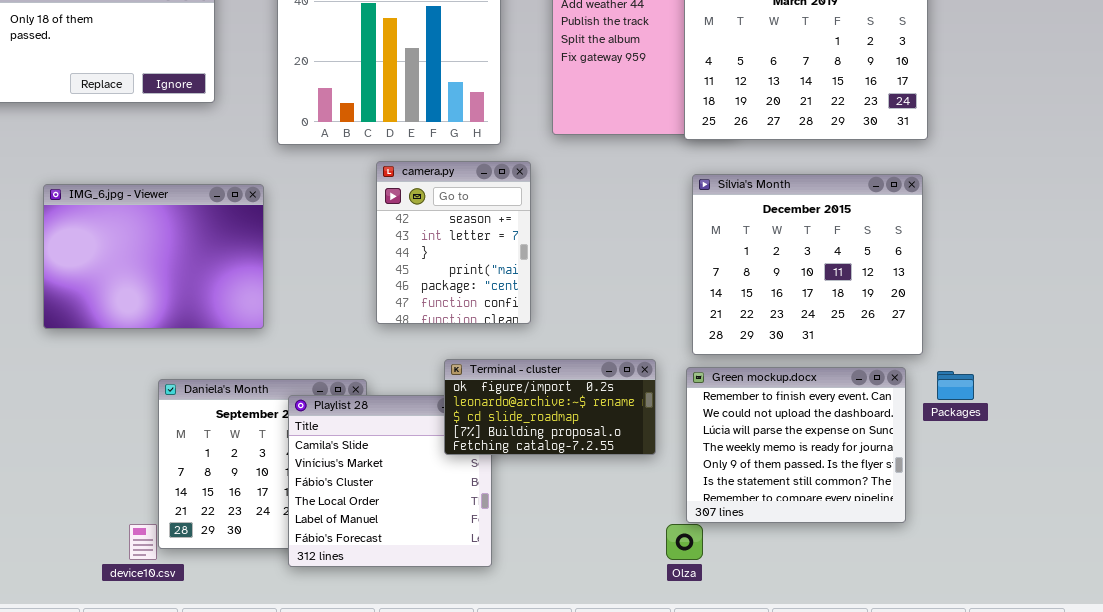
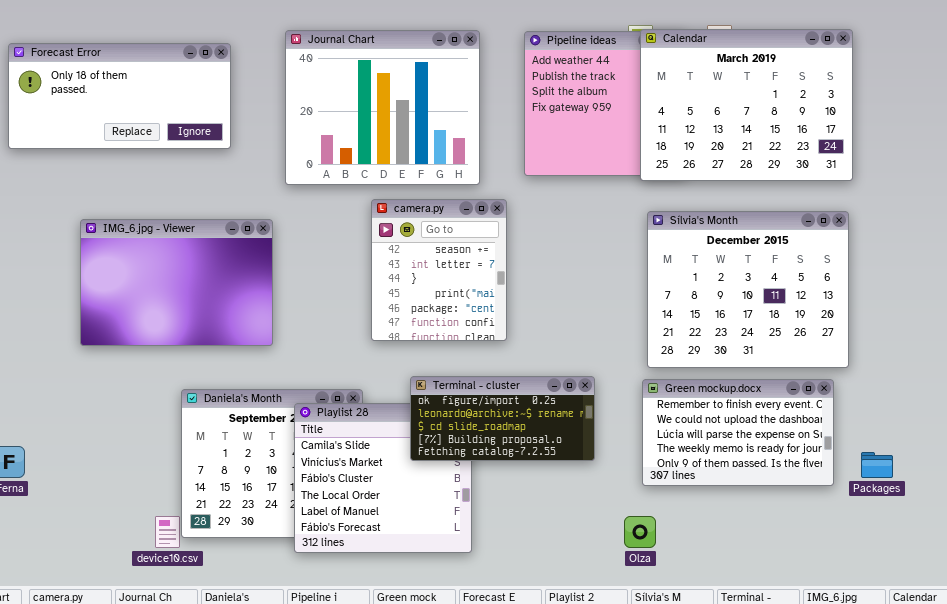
Terminal - cluster: [444,359,656,455] -> [410,376,595,461], moved
Green mockup.docx: [686,367,906,523] -> [642,379,834,486], resized
Packages: [937,371,974,400] -> [861,452,893,478], moved

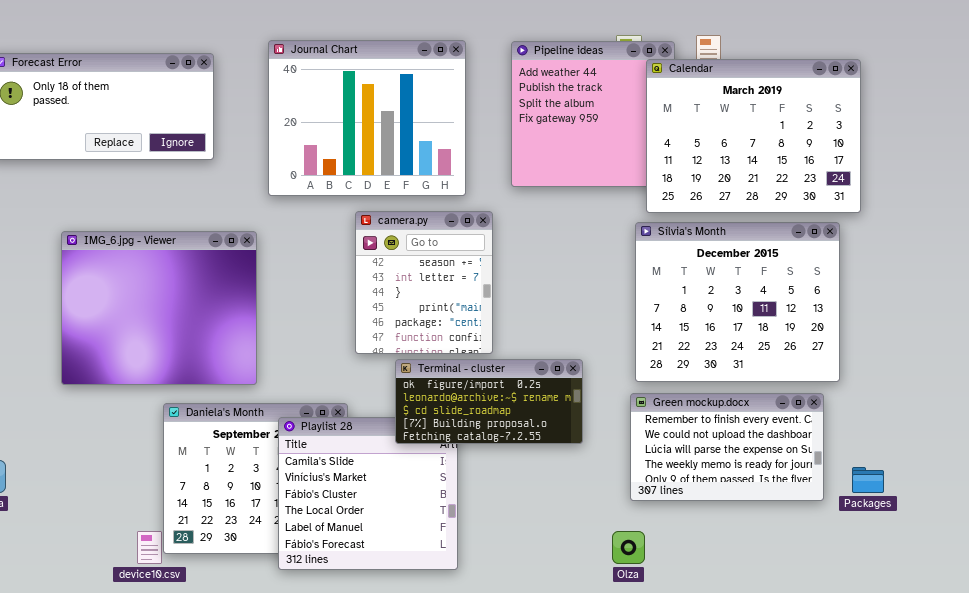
Calendar: [640,29,853,181] -> [646,59,861,213], moved
IMG_6.jpg - Viewer: [80,219,273,346] -> [61,231,257,385], resized
Terminal - cluster: [410,376,595,461] -> [395,359,583,444], moved

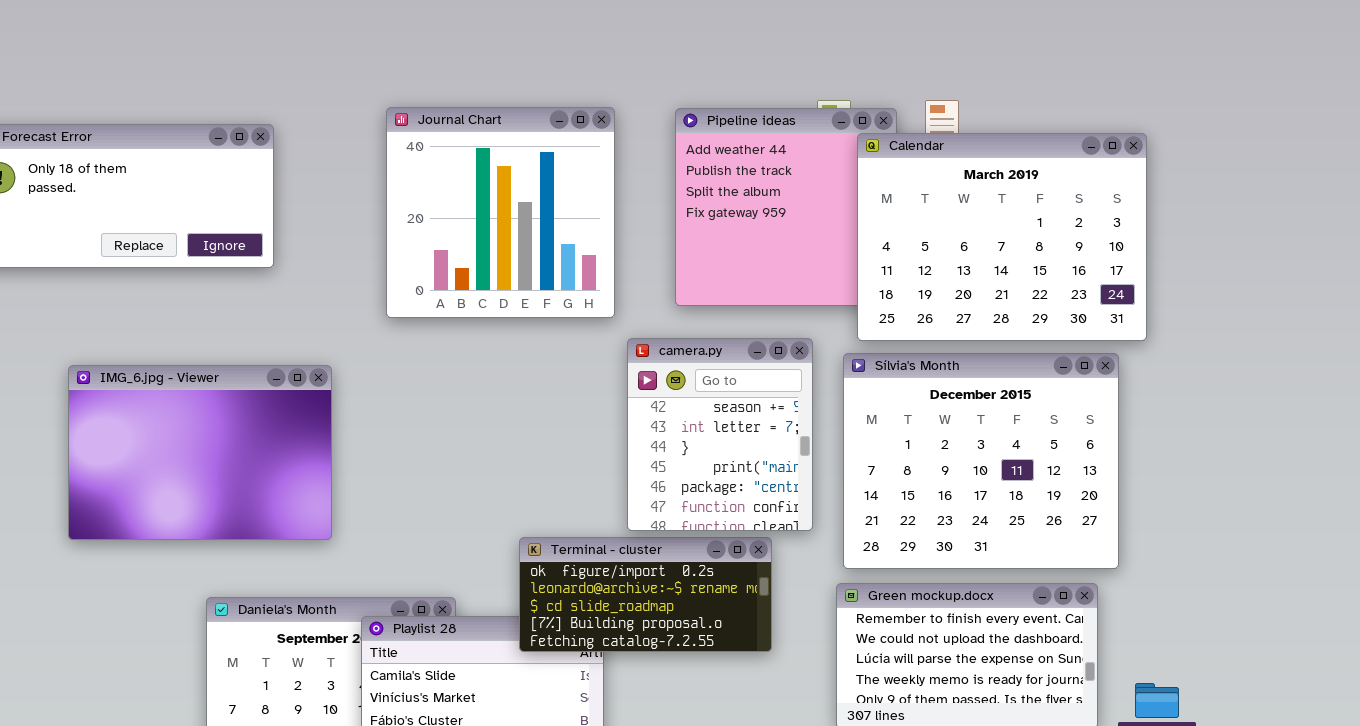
Journal Chart: [268,40,466,196] -> [386,107,615,318], resized
camera.py: [355,211,493,354] -> [627,338,813,531], moved
IMG_6.jpg - Viewer: [61,231,257,385] -> [68,365,332,540], resized

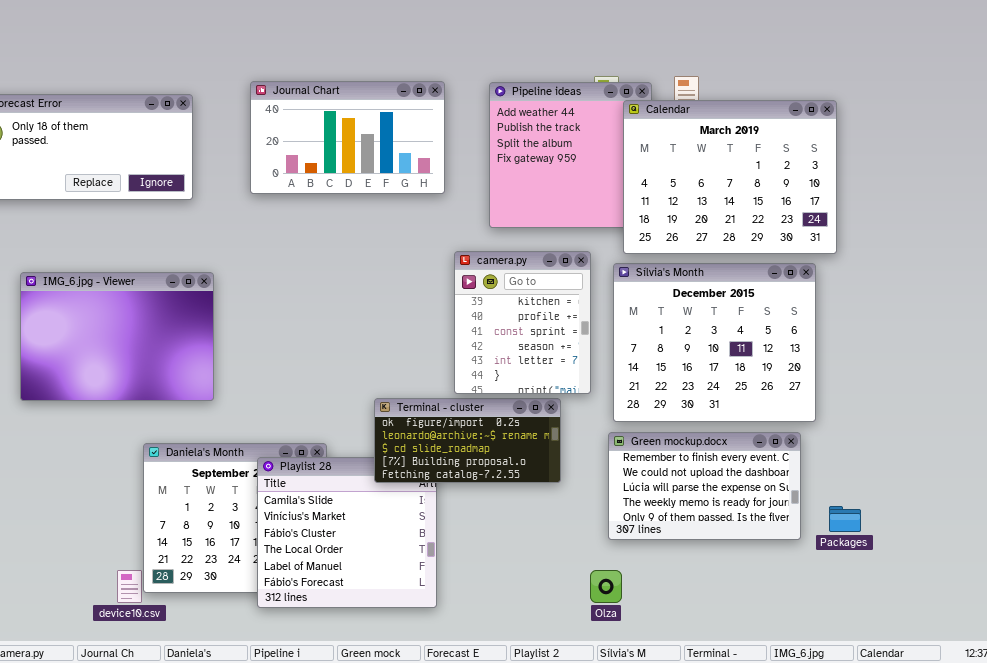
Journal Chart: [386,107,615,318] -> [250,81,445,194], resized
camera.py: [627,338,813,531] -> [454,251,591,394], scrolled up 3 rows
IMG_6.jpg - Viewer: [68,365,332,540] -> [20,272,214,401], moved

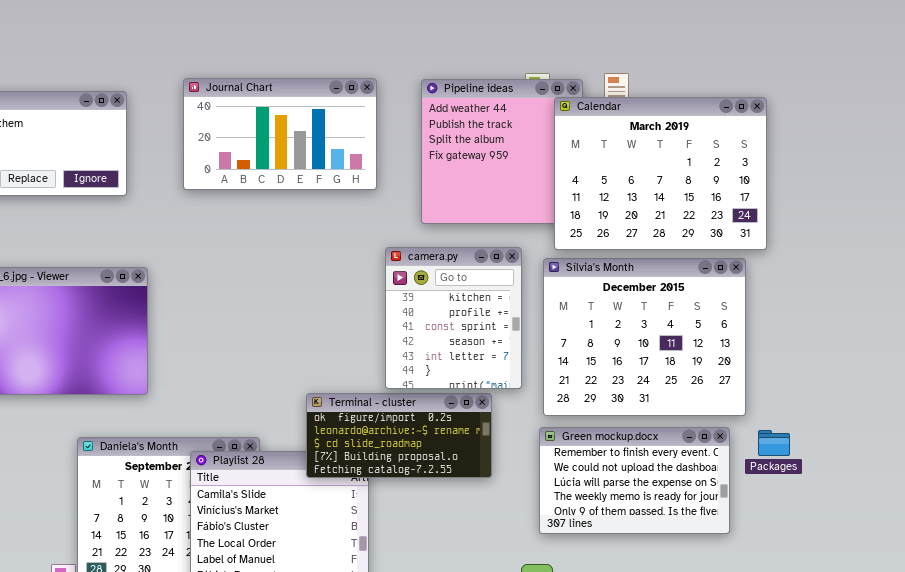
Packages: [829,506,861,532] -> [758,430,790,456], moved

